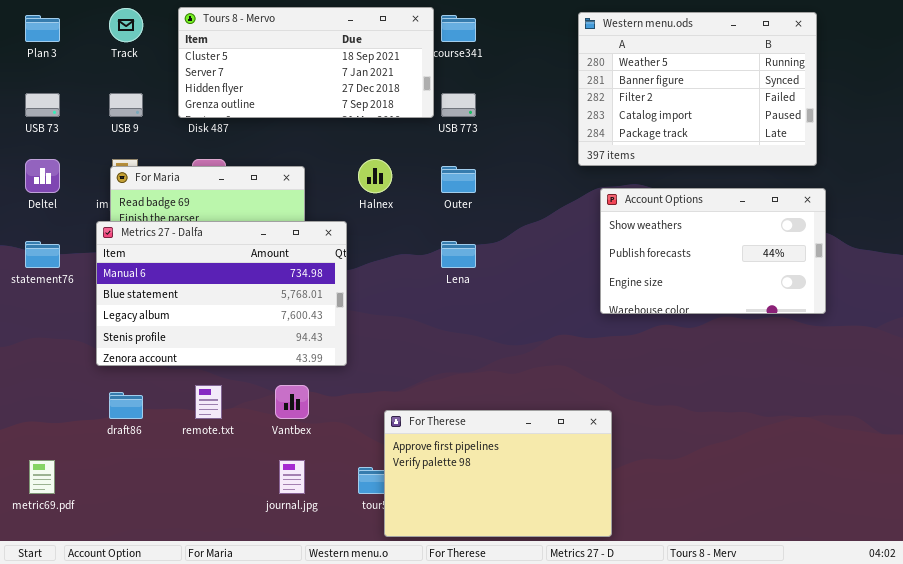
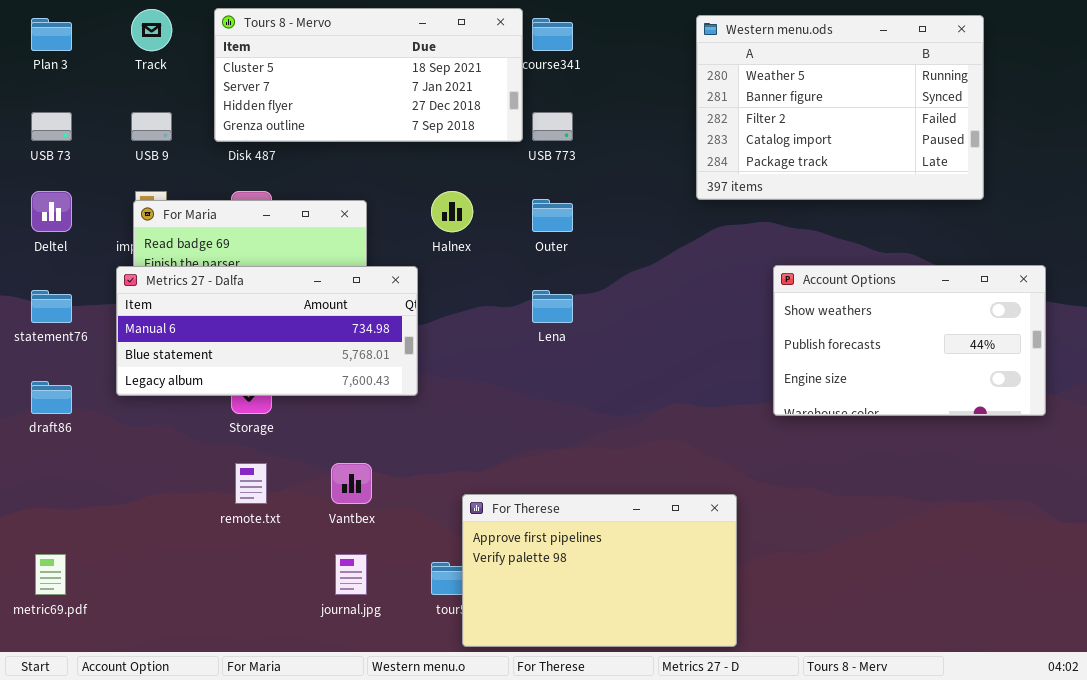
Account Options: [600,188,826,314] -> [773,265,1046,416], moved
Metrics 27 - Dalfa: [96,221,347,366] -> [116,266,418,396], resized
draft86: [109,392,143,419] -> [31,381,72,414], moved

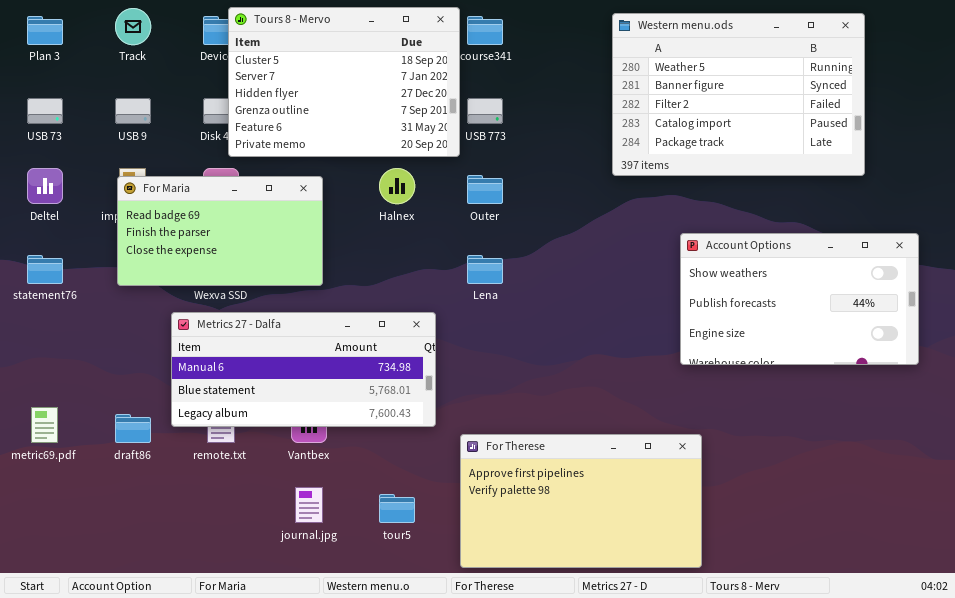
Tours 8 - Mervo: [214,8,523,142] -> [228,7,460,157], resized
Metrics 27 - Dalfa: [116,266,418,396] -> [171,312,436,427], moved
draft86: [31,381,72,414] -> [115,414,151,443], moved
For Therese: [462,494,737,647] -> [460,434,702,568], moved
metric69.pdf: [35,554,66,595] -> [31,407,58,443], moved

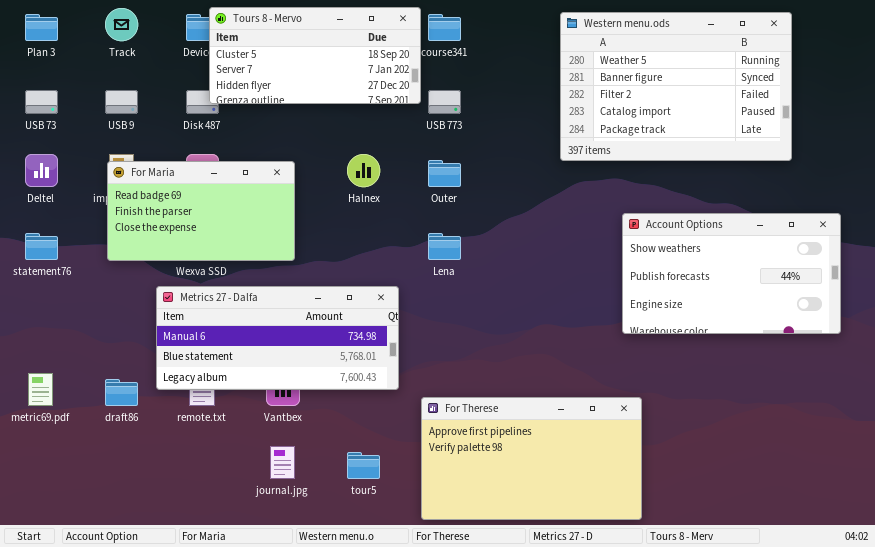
Tours 8 - Mervo: [228,7,460,157] -> [209,7,421,104], resized

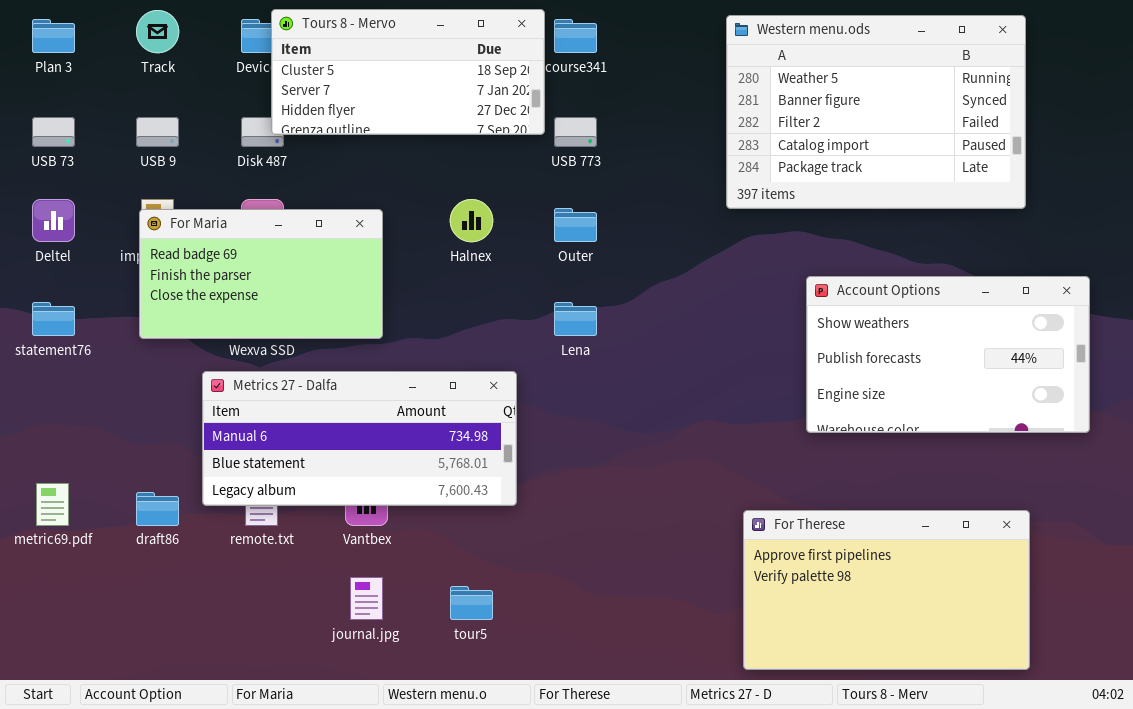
For Therese: [421,397,642,520] -> [743,510,1030,670], moved

